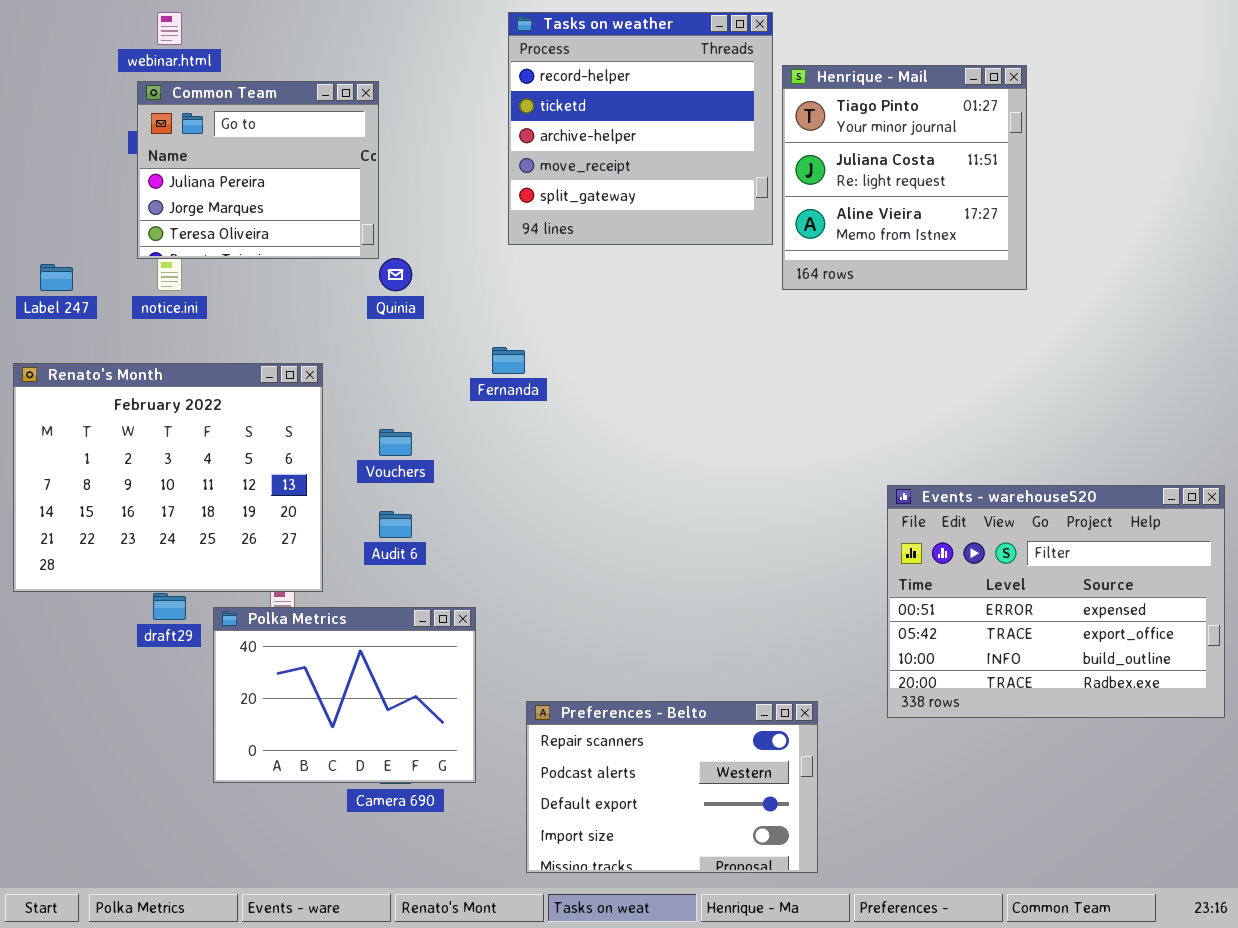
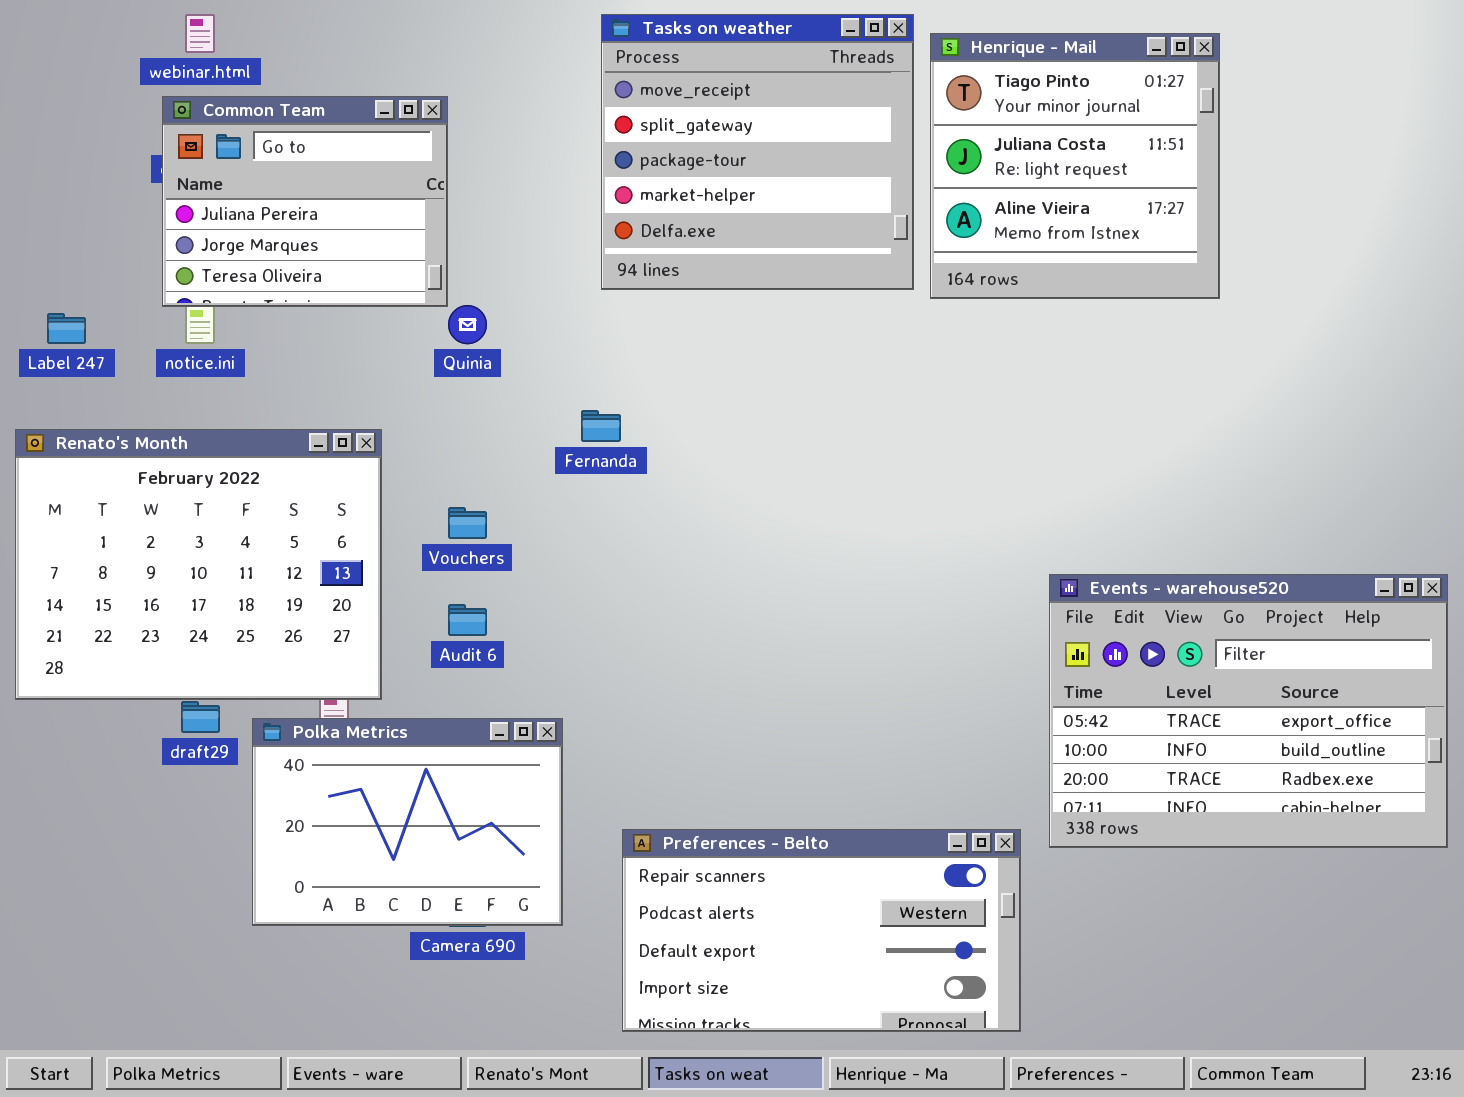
Tasks on weather: [508,12,773,245] -> [601,14,914,290], scrolled down 3 rows
Henrique - Mail: [782,65,1027,290] -> [930,33,1220,299], moved
Events - warehouse520: [887,485,1225,718] -> [1049,574,1448,848], scrolled down 1 row
Preferences - Belto: [526,701,818,873] -> [622,829,1021,1032], resized

